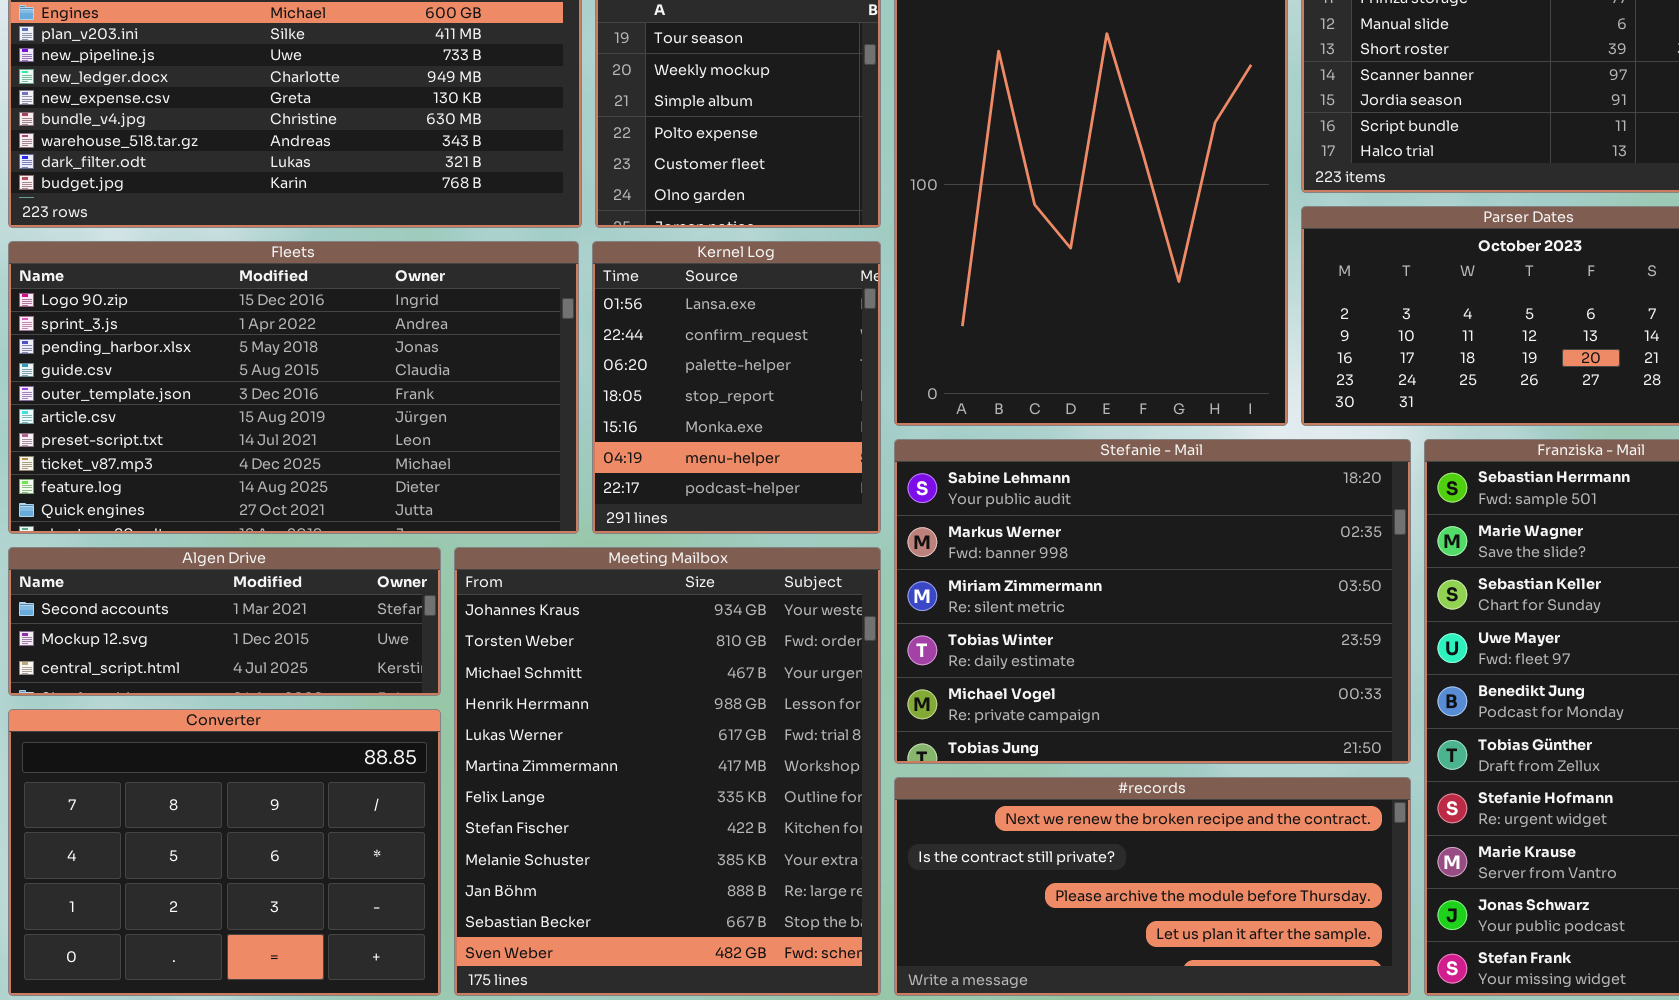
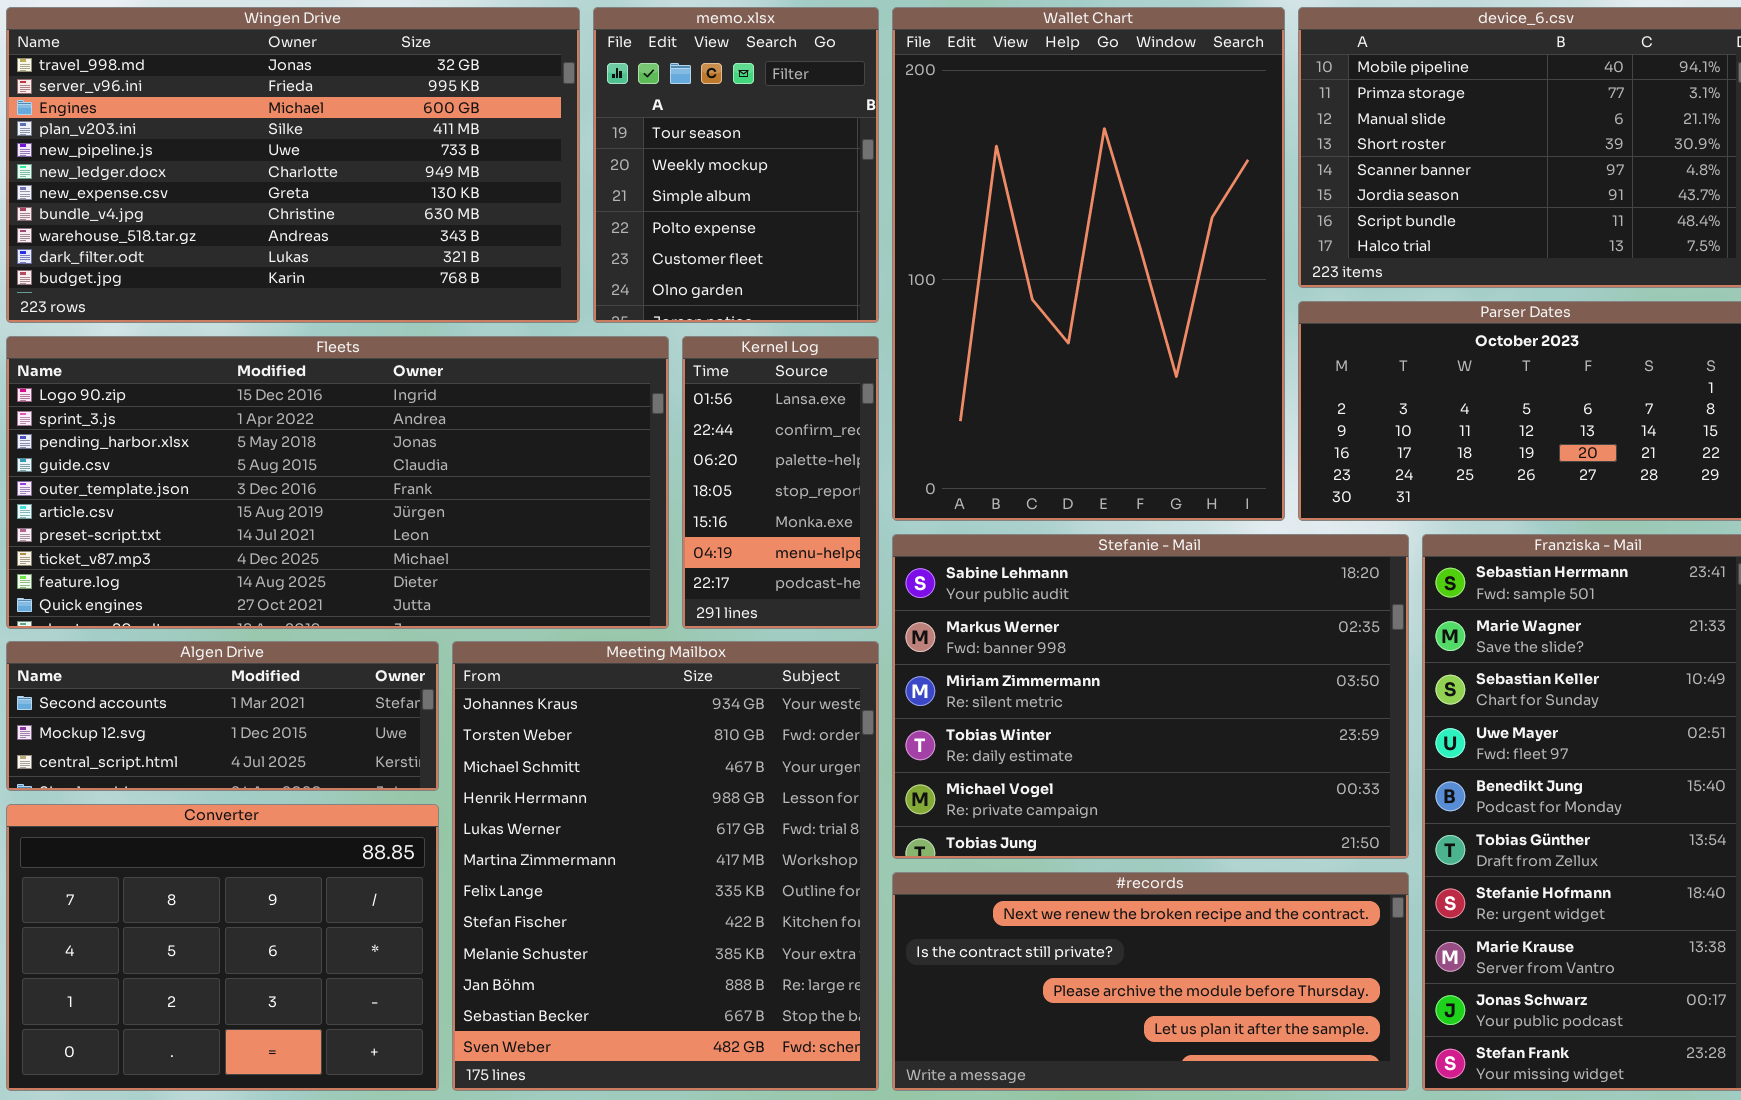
Fleets: [8,241,579,534] -> [6,336,669,629], resized
Kernel Log: [592,241,881,534] -> [682,336,879,629], resized

